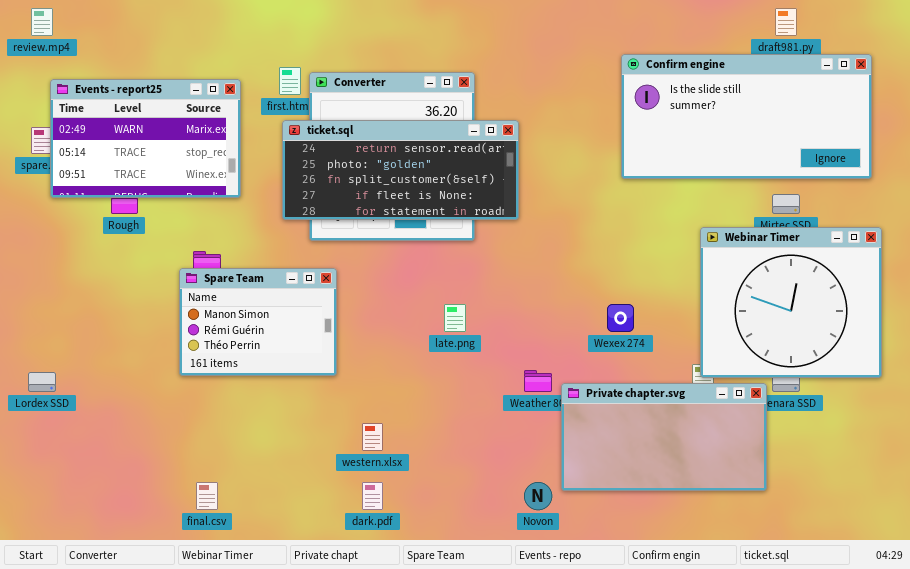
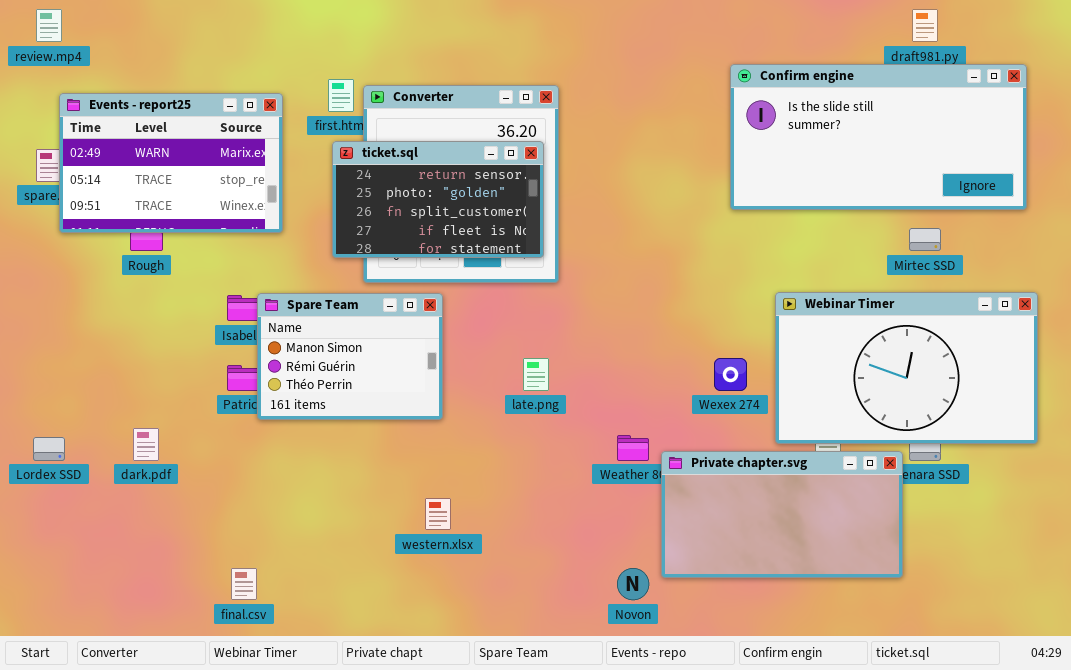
ticket.sql: [282,120,519,220] -> [332,141,544,258], resized
Webinar Timer: [700,227,882,378] -> [775,292,1038,444], resized
Spare Team: [179,268,337,376] -> [257,293,443,420], moved
dark.pdf: [362,482,383,510] -> [133,428,159,461], moved

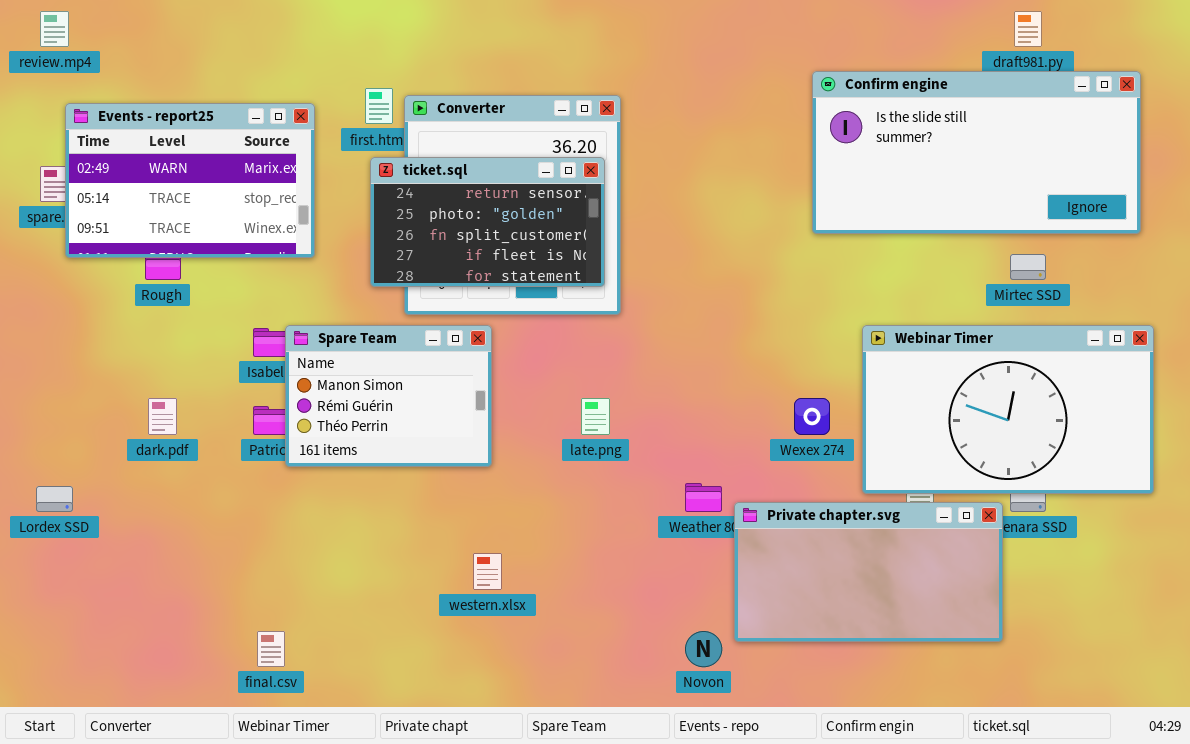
dark.pdf: [133,428,159,461] -> [148,398,177,435], moved

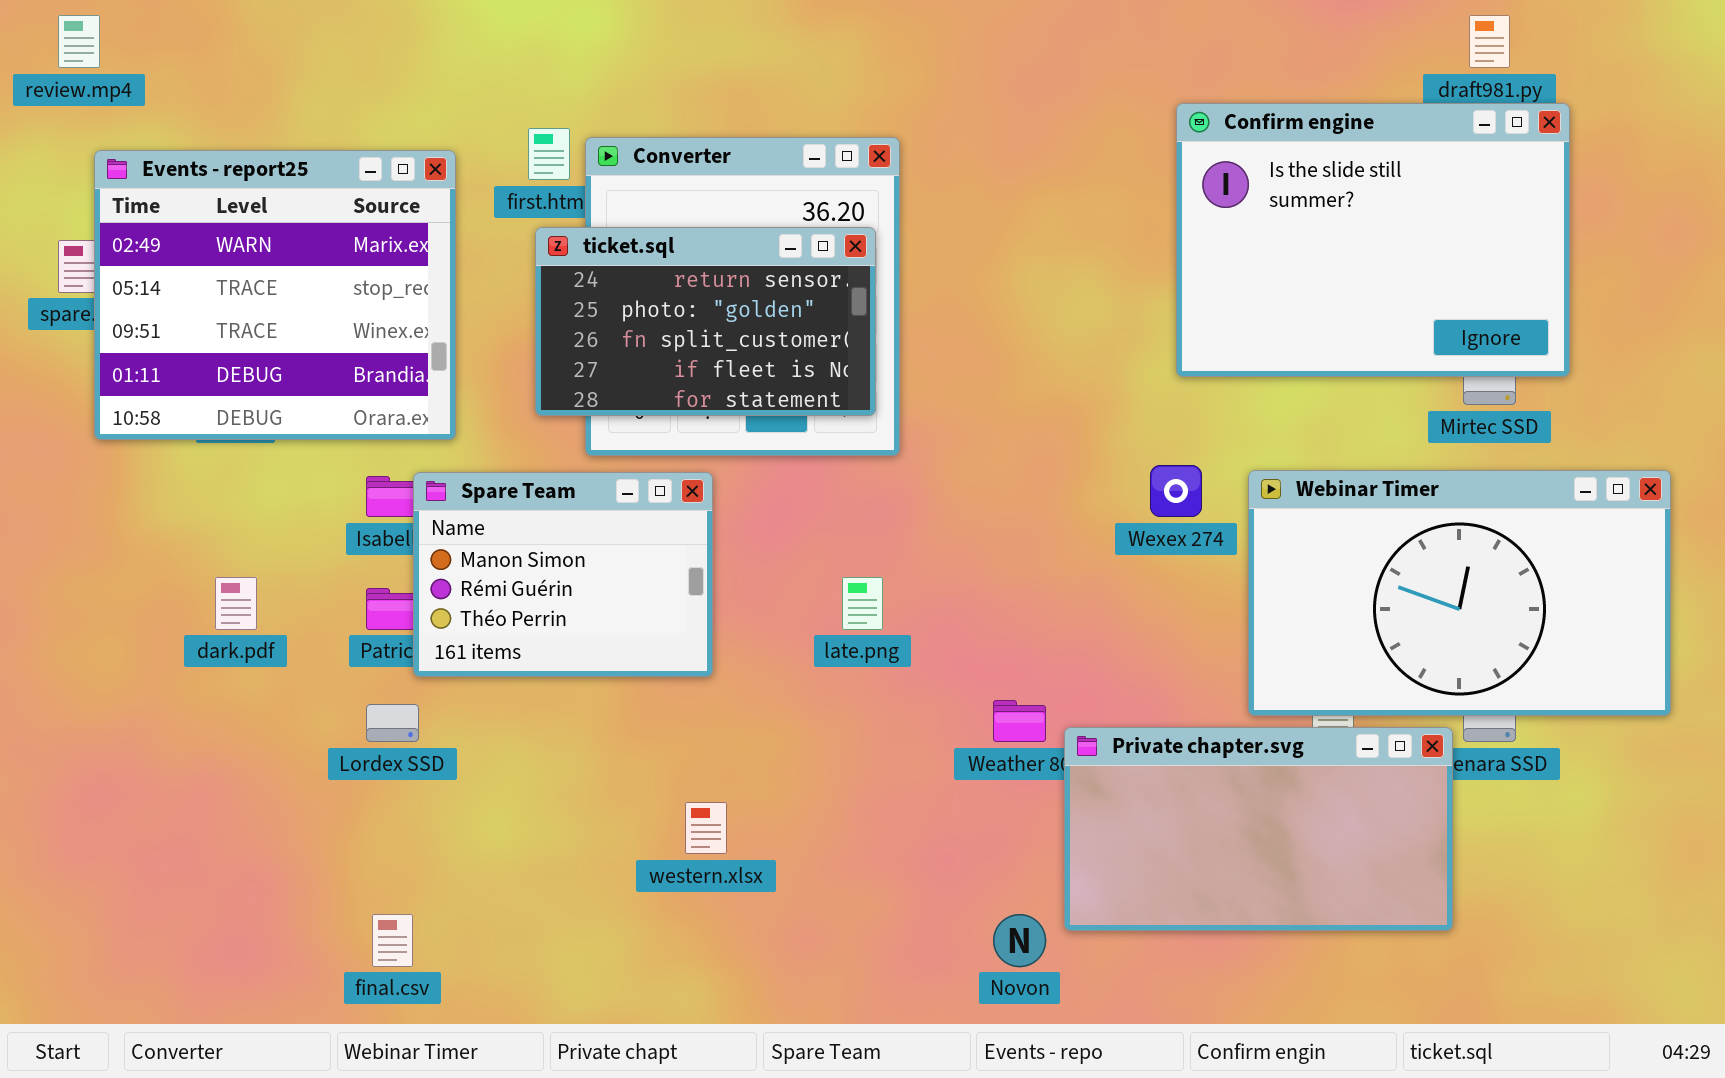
Confirm engine: [812,71,1141,234] -> [1176,103,1570,377], resized
Events - report25: [65,103,315,258] -> [94,150,456,440], resized
Wexex 274: [794,398,830,435] -> [1150,465,1202,517], moved
Lordex SSD: [36,486,73,512] -> [366,704,419,742], moved

